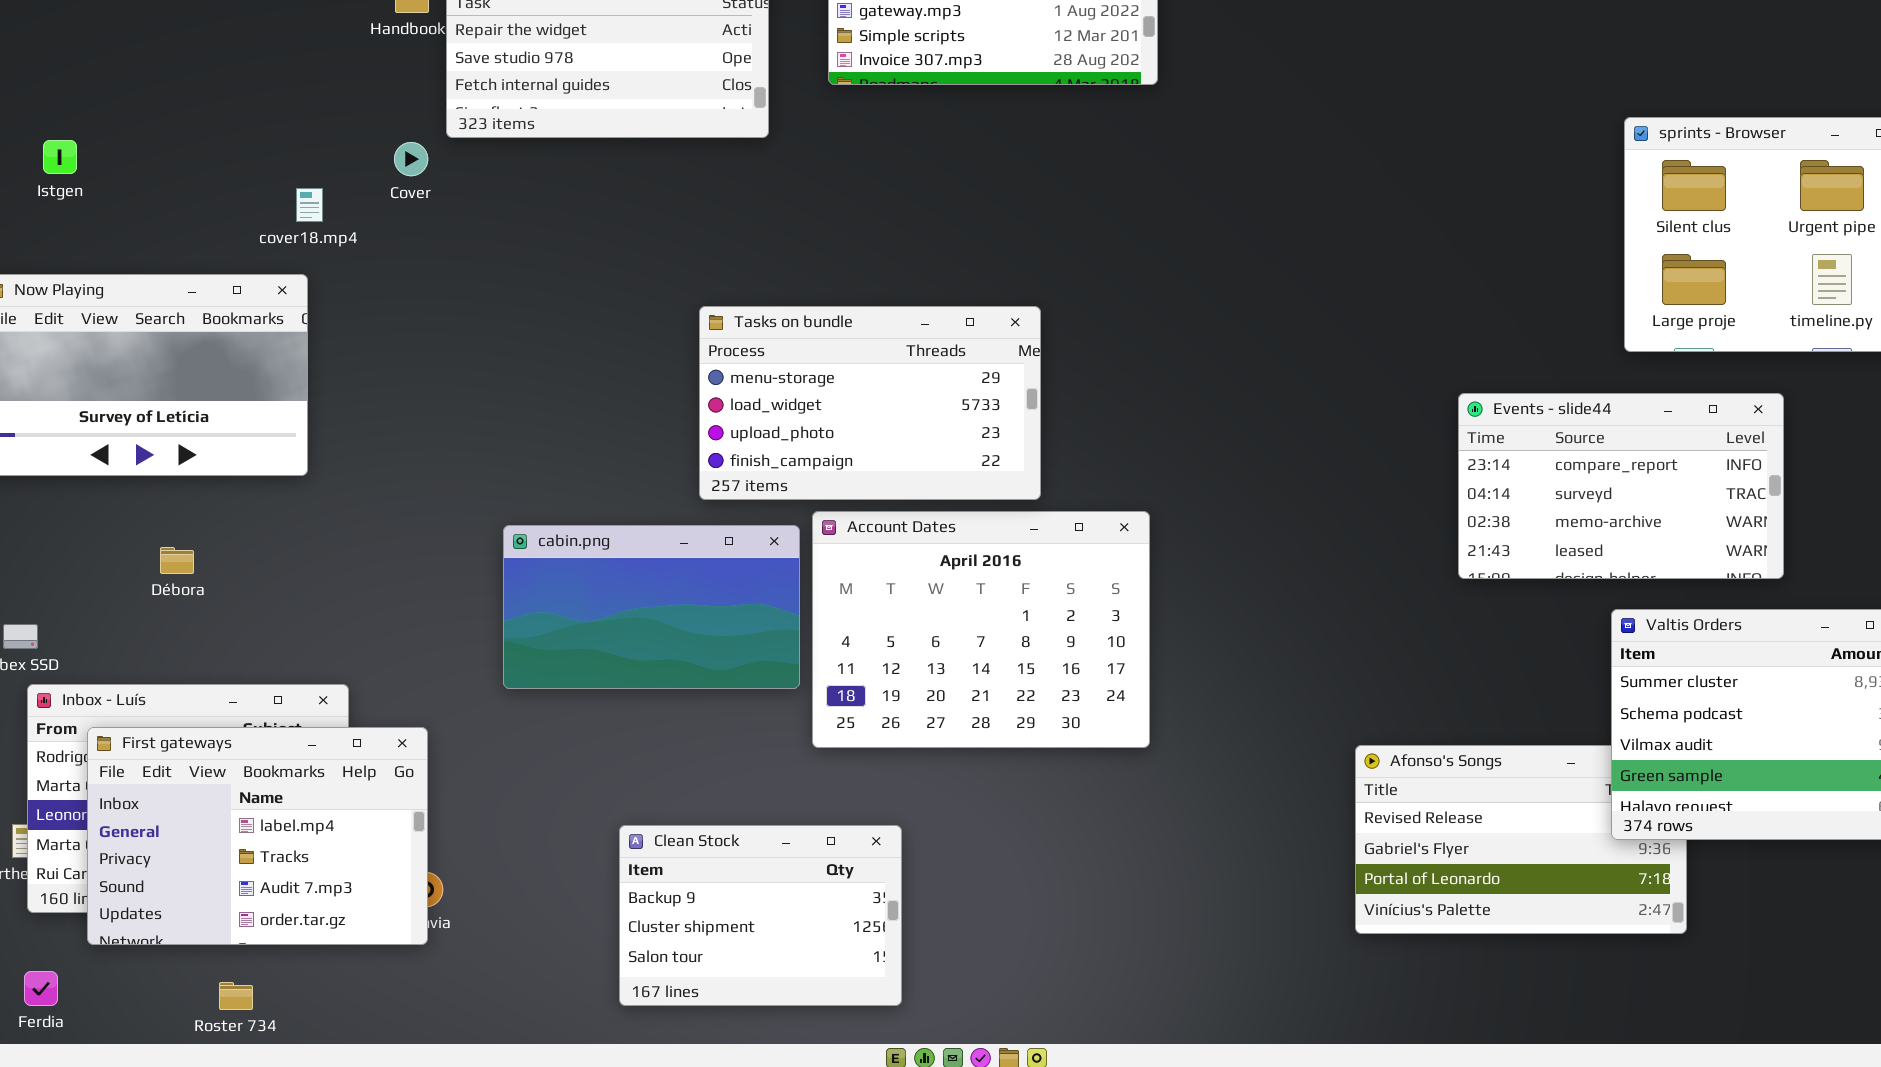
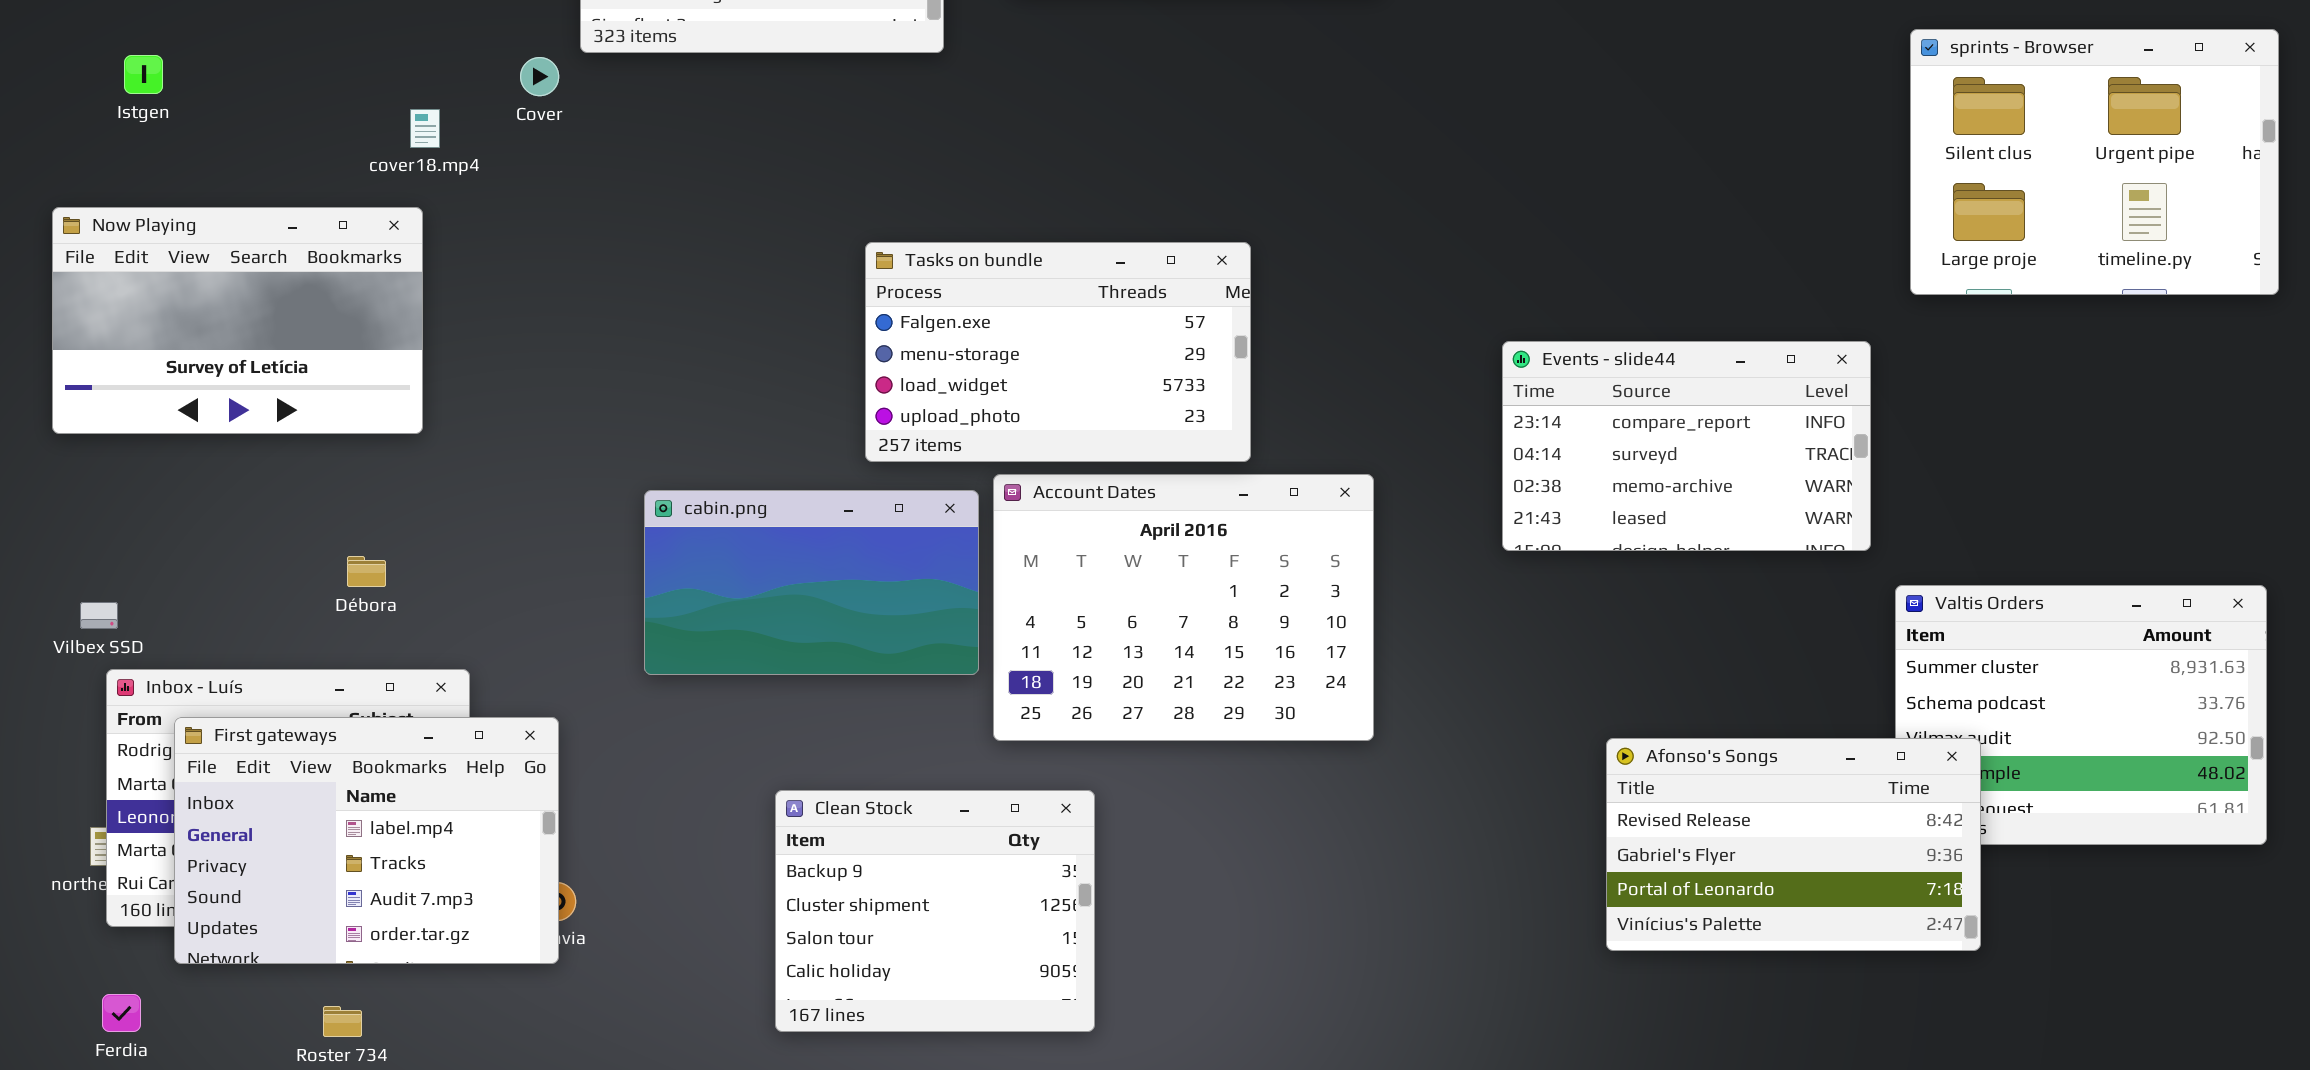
Tasks on bundle: [699,306,1041,500] -> [865,242,1251,462], scrolled up 1 row
Events - slide44: [1458,393,1784,579] -> [1502,341,1871,551], moved
Débora: [160,547,194,574] -> [347,556,386,587], moved
Afonso's Songs: [1355,745,1687,934] -> [1606,738,1981,951], raised
Clean Stock: [619,825,902,1006] -> [775,790,1095,1032], resized

